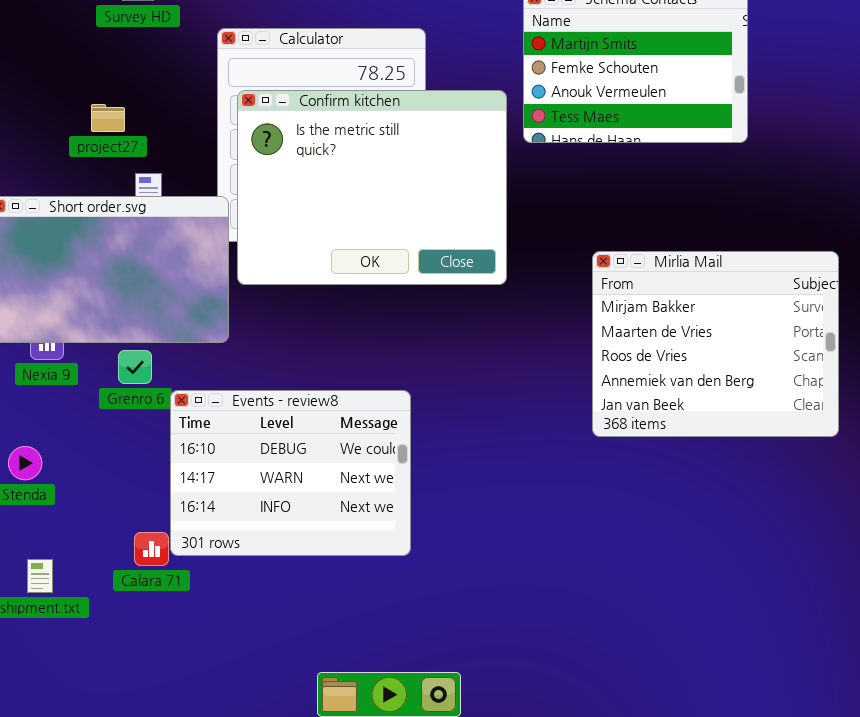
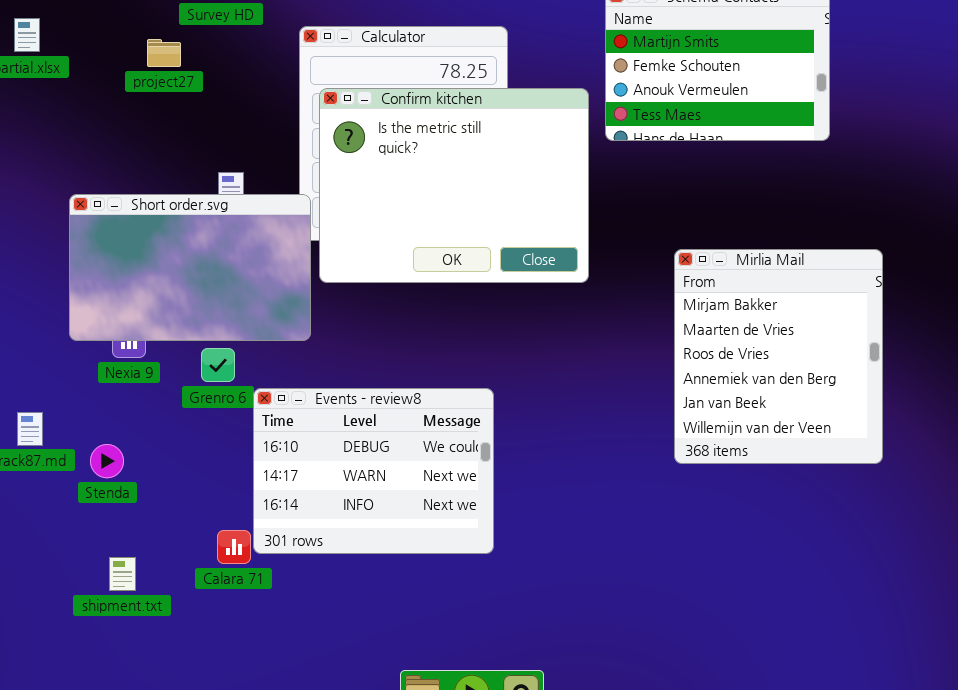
project27: [91,104,125,132] -> [147,39,181,67], moved
Mirlia Mail: [592,251,839,437] -> [674,249,883,464], resized

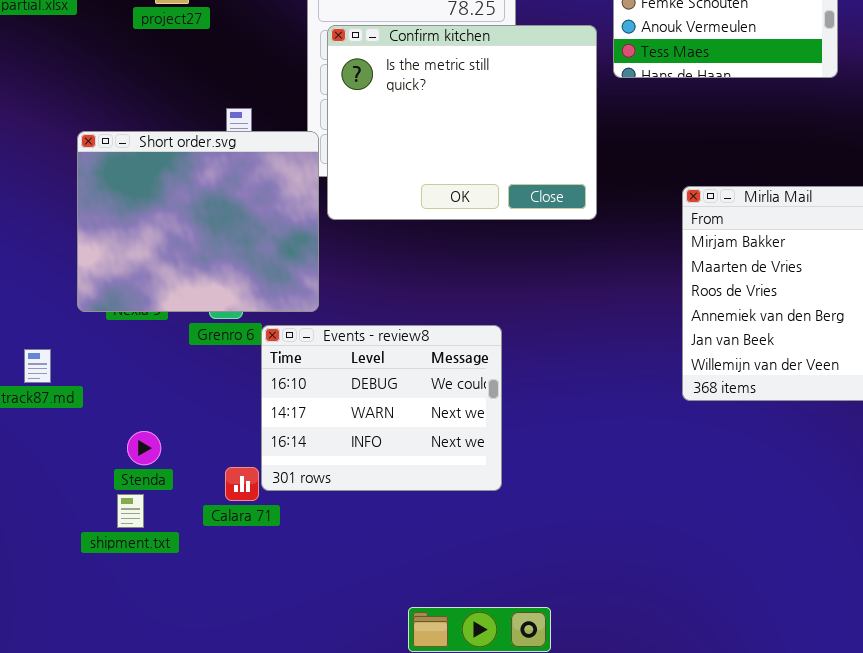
Short order.svg: [69,194,311,341] -> [77,131,319,312], resized
Stenda: [90,444,124,478] -> [127,431,161,465], moved

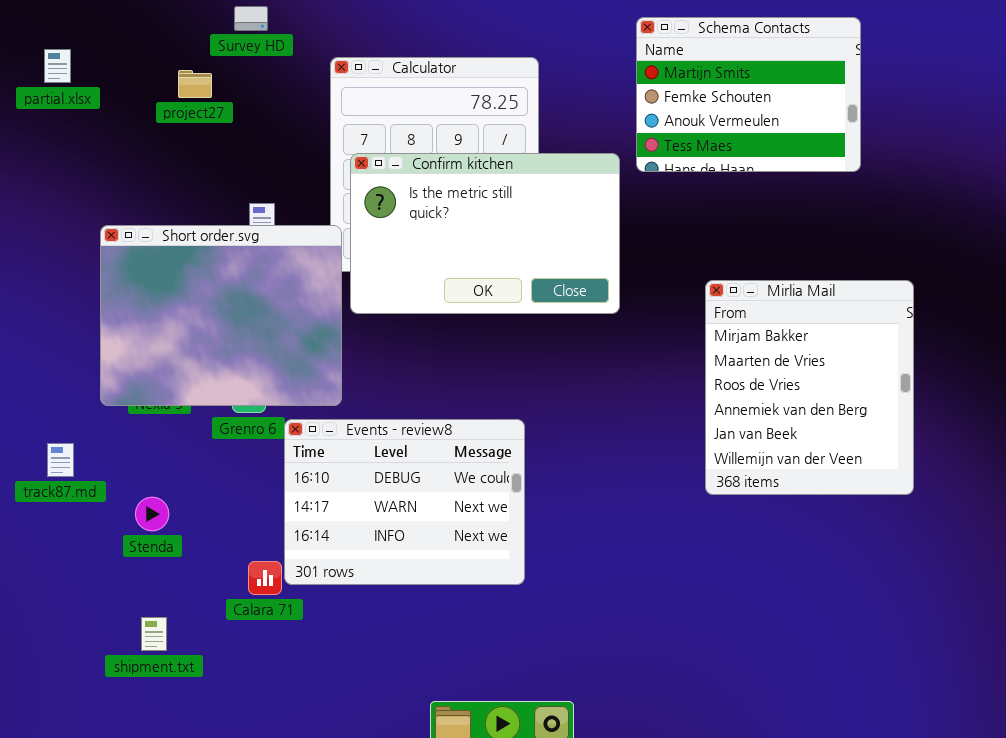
Confirm kitchen: [327,25,597,220] -> [350,153,620,314], resized
Stenda: [127,431,161,465] -> [135,497,169,531], moved
shipment.txt: [117,494,144,528] -> [141,617,167,651], moved

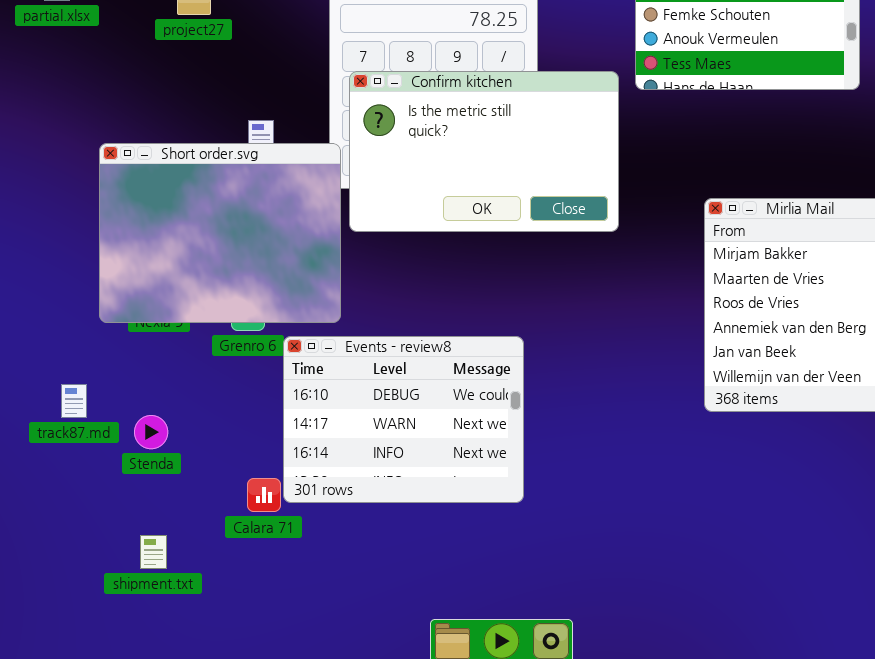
track87.md: [47,443,74,477] -> [61,384,87,418], moved

